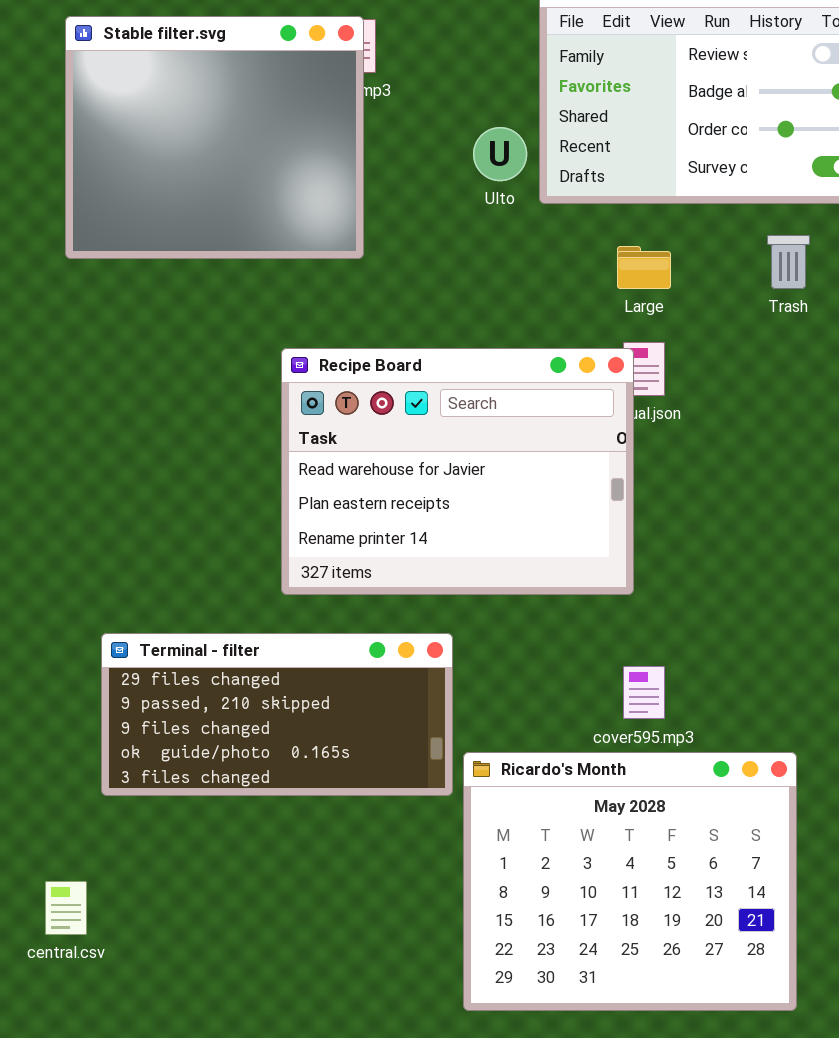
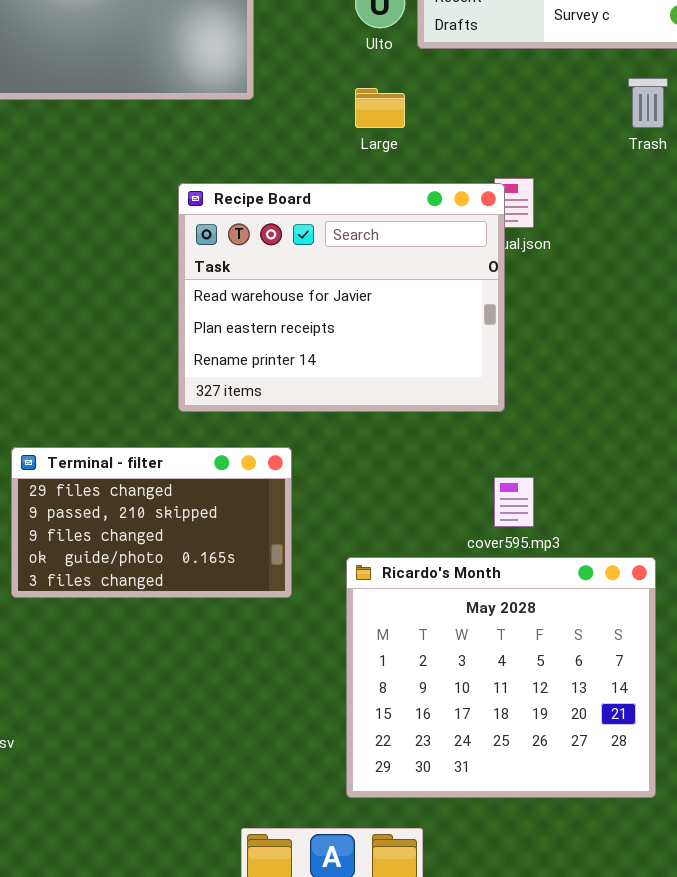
Large: [617,246,671,289] -> [355,88,405,128], moved
Terminal - filter: [101,633,453,796] -> [11,447,292,598], resized

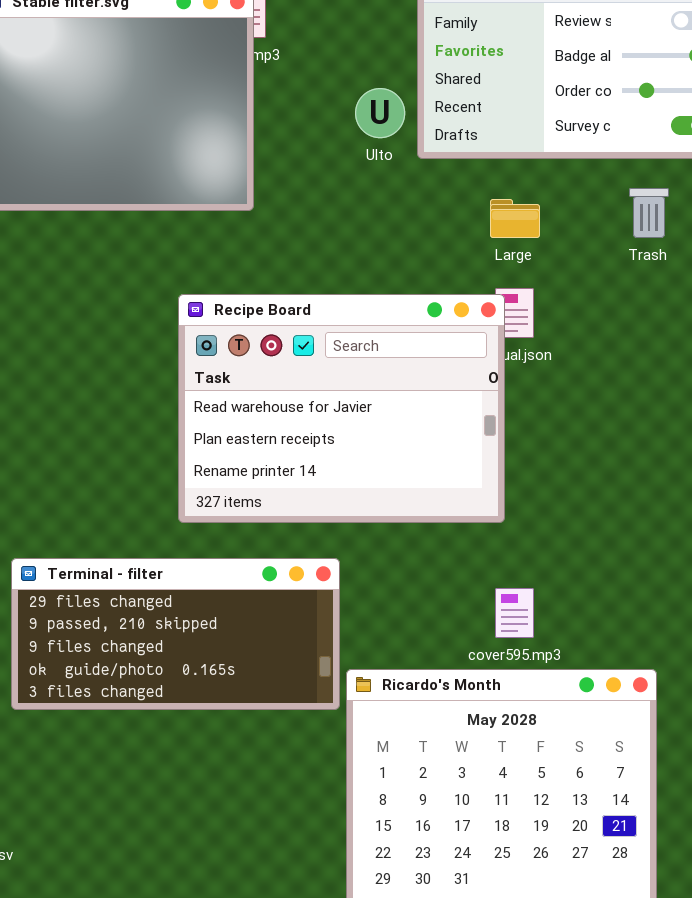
Large: [355,88,405,128] -> [490,199,540,238], moved
Terminal - filter: [11,447,292,598] -> [11,558,340,710], resized

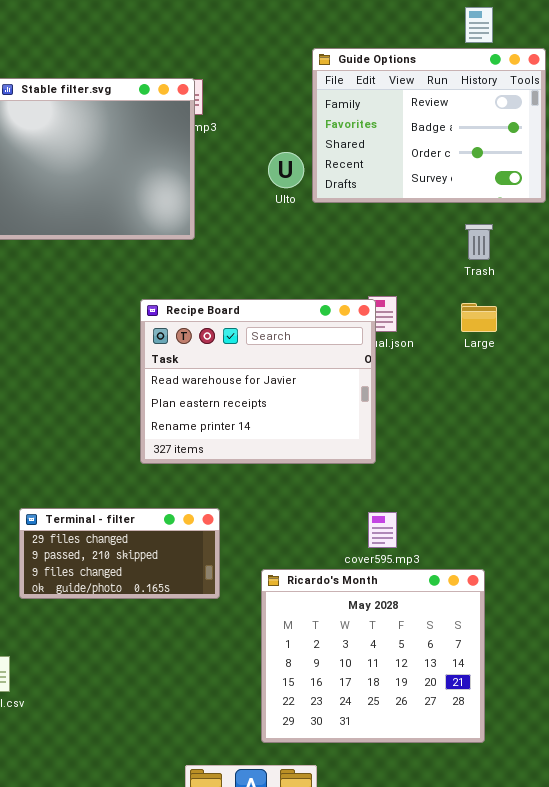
Large: [490,199,540,238] -> [461,303,497,332], moved
Terminal - filter: [11,558,340,710] -> [19,508,220,599], resized

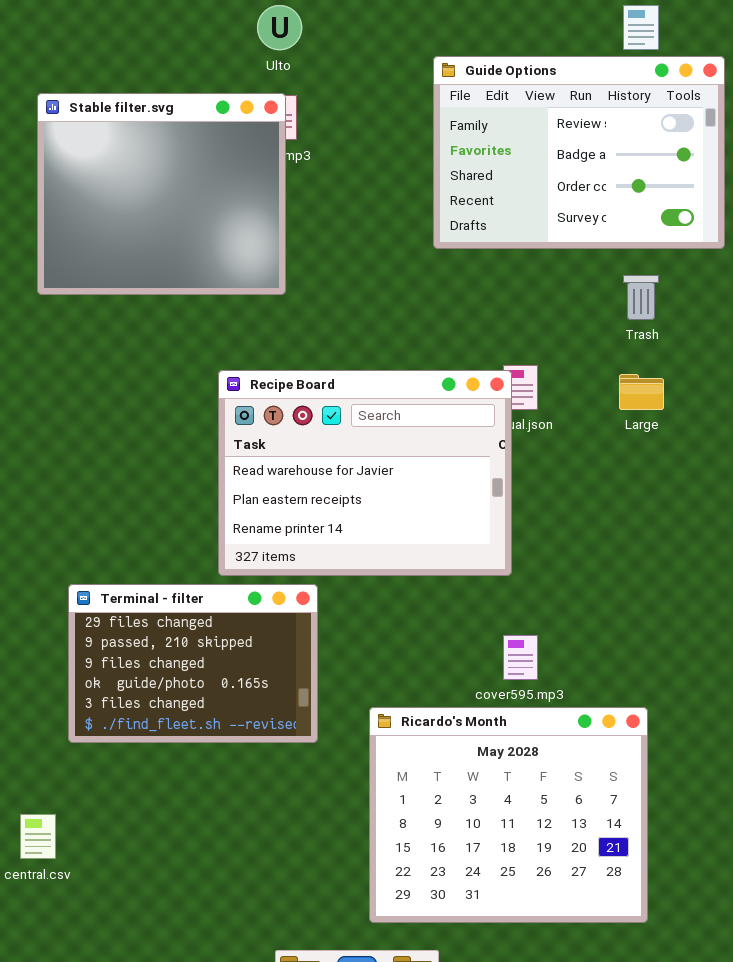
Ulto: [268,152,304,188] -> [257,5,302,50], moved
Terminal - filter: [19,508,220,599] -> [68,584,318,743], resized

